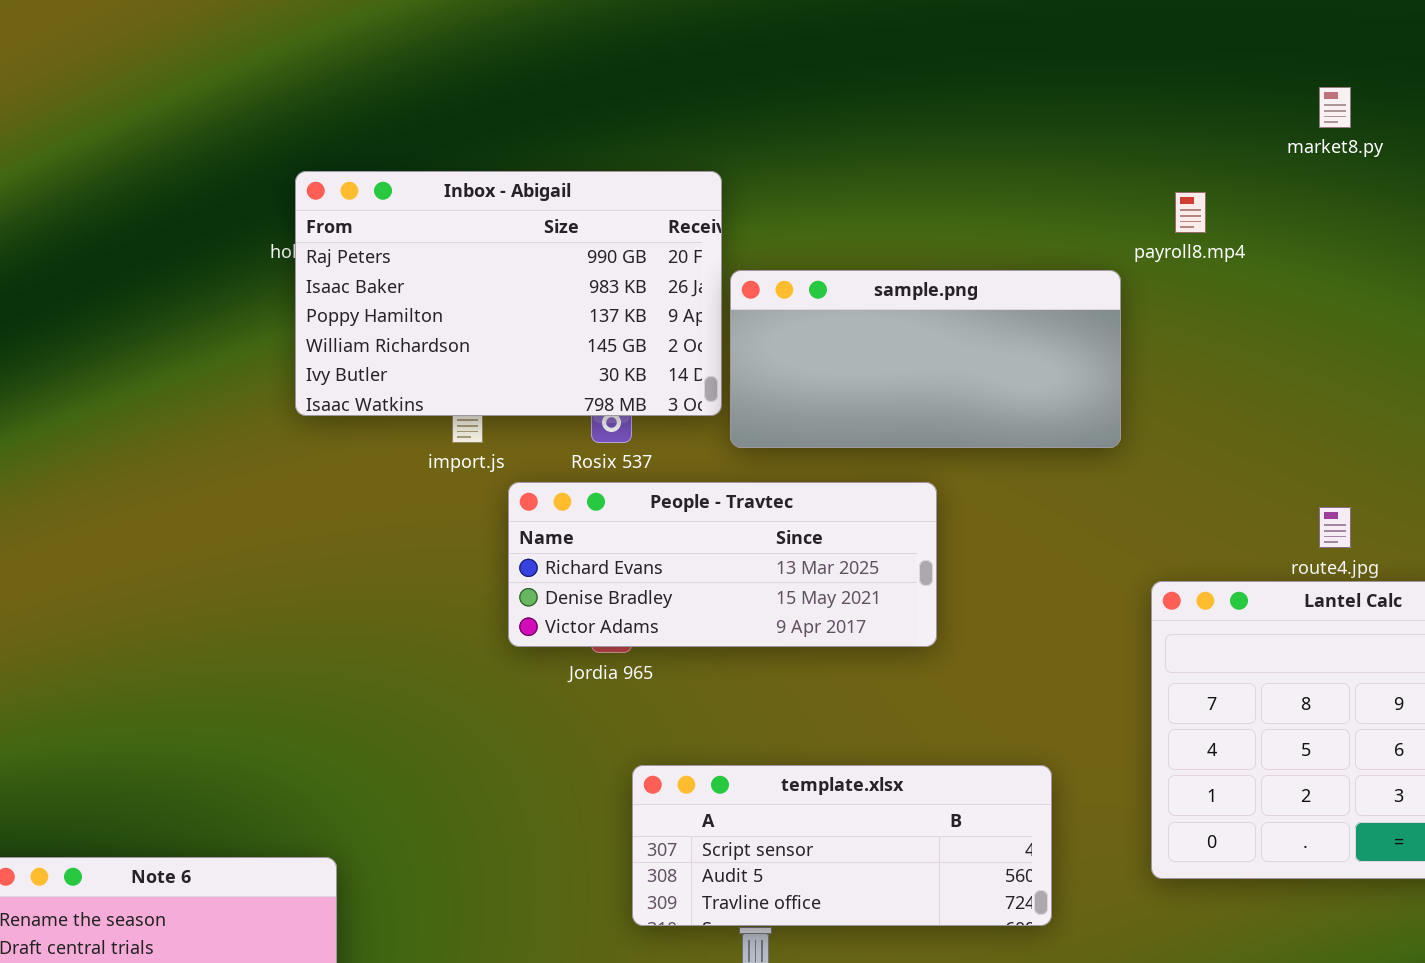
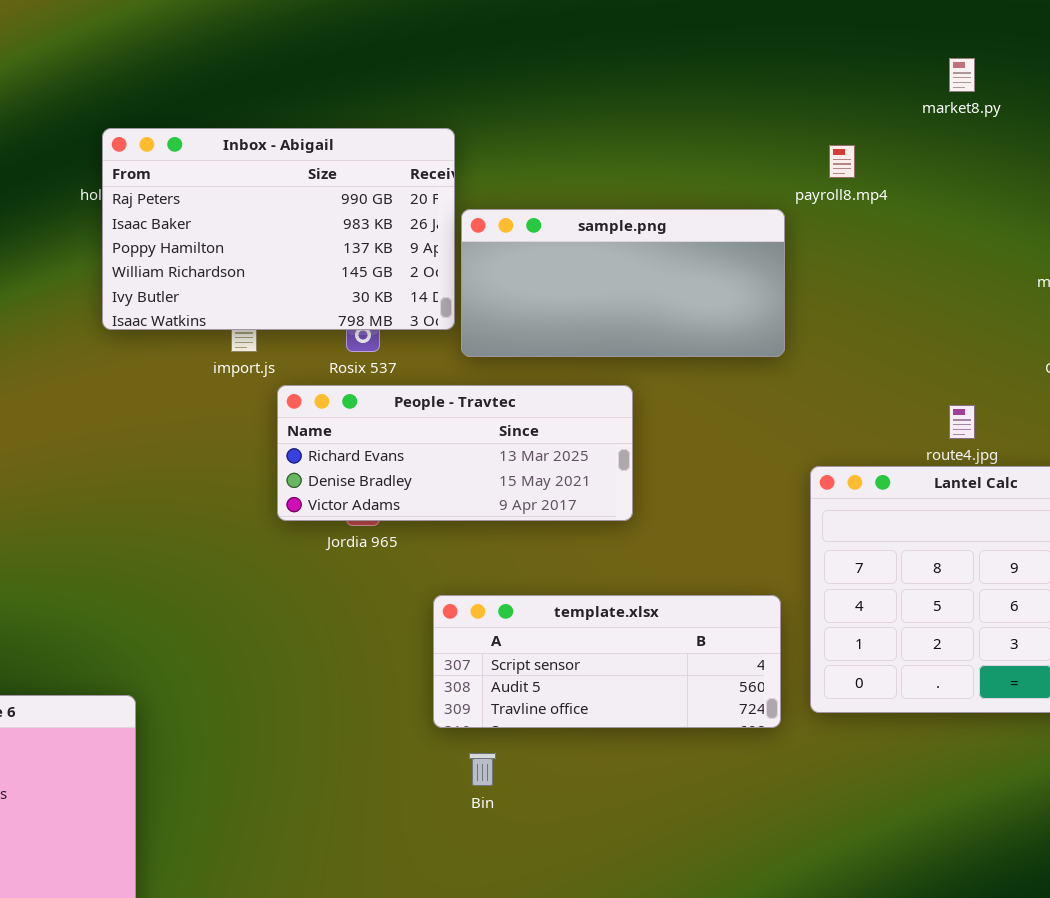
template.xlsx: [632,765,1052,926] -> [433,595,781,728], moved

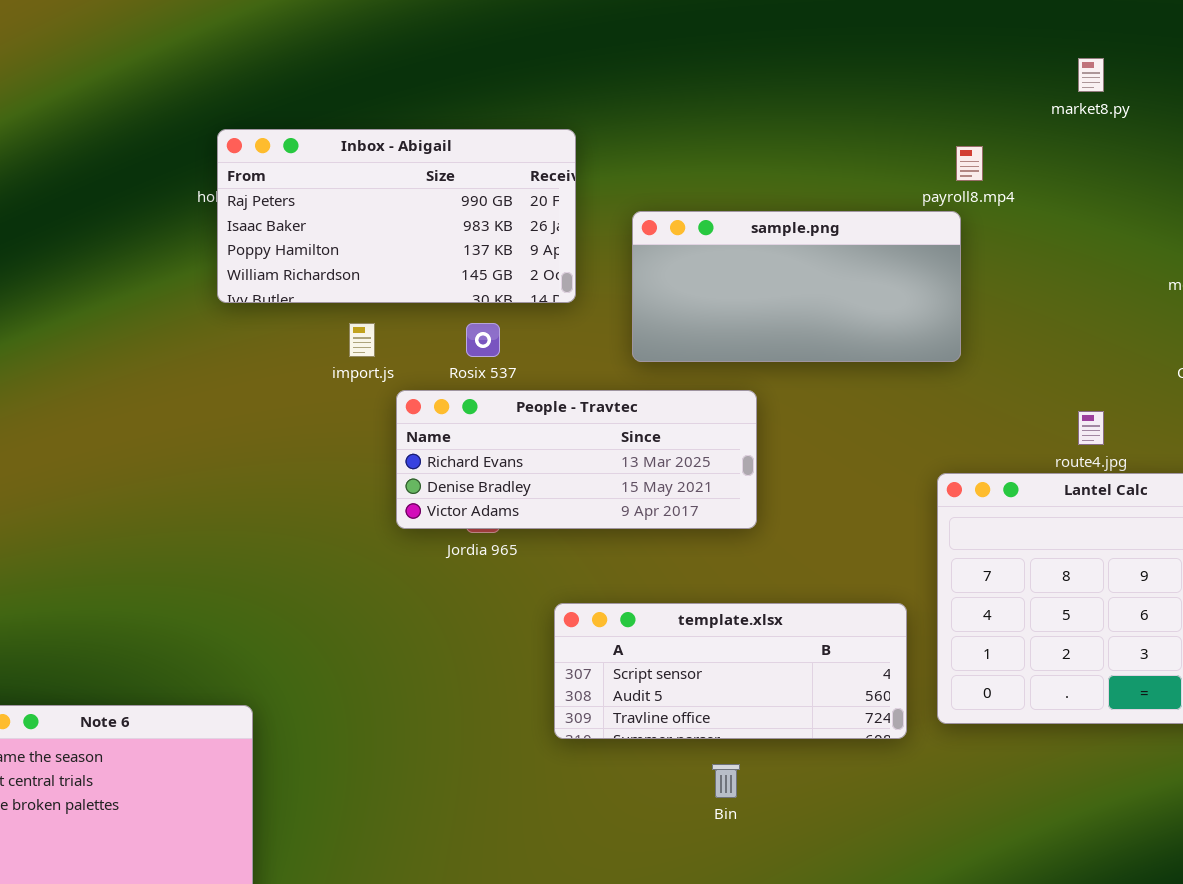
Inbox - Abigail: [102,128,455,330] -> [217,129,576,303], resized
sample.png: [461,209,785,357] -> [632,211,961,362], moved
Bin: [469,753,496,786] -> [712,764,740,798], moved

